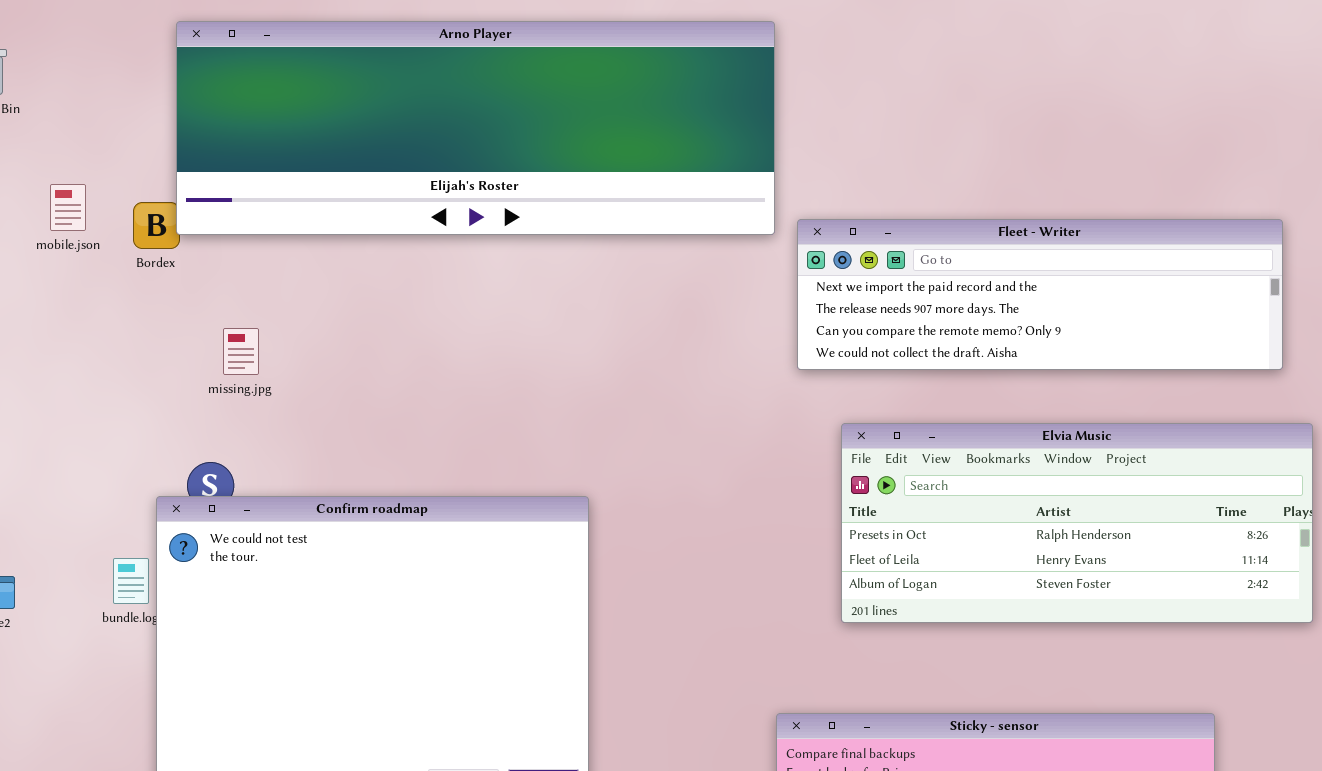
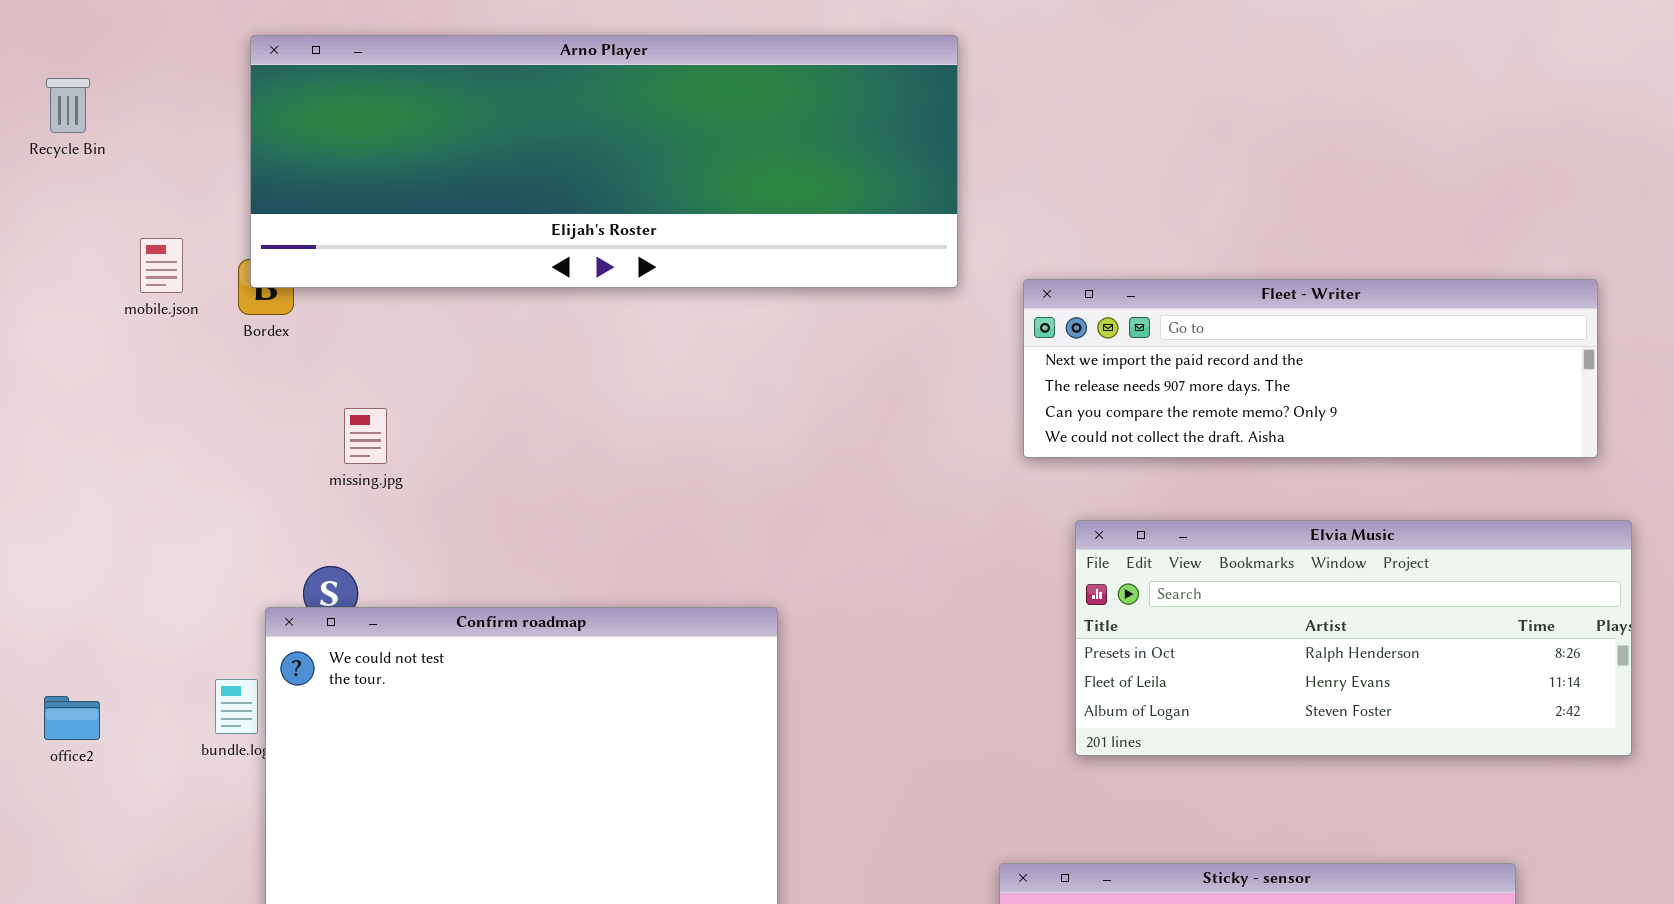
Arno Player: [176,21,775,235] -> [250,35,958,288], moved

